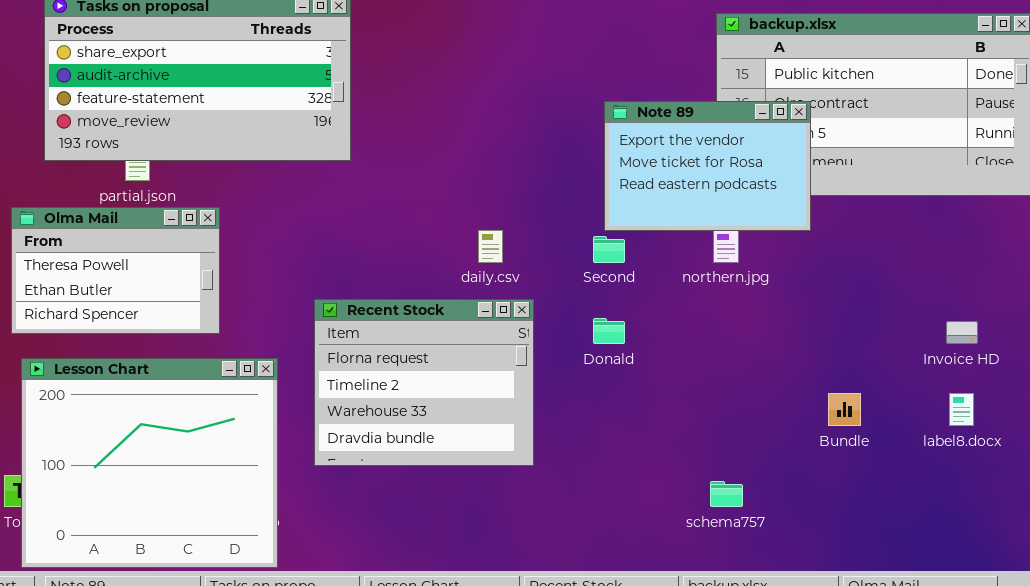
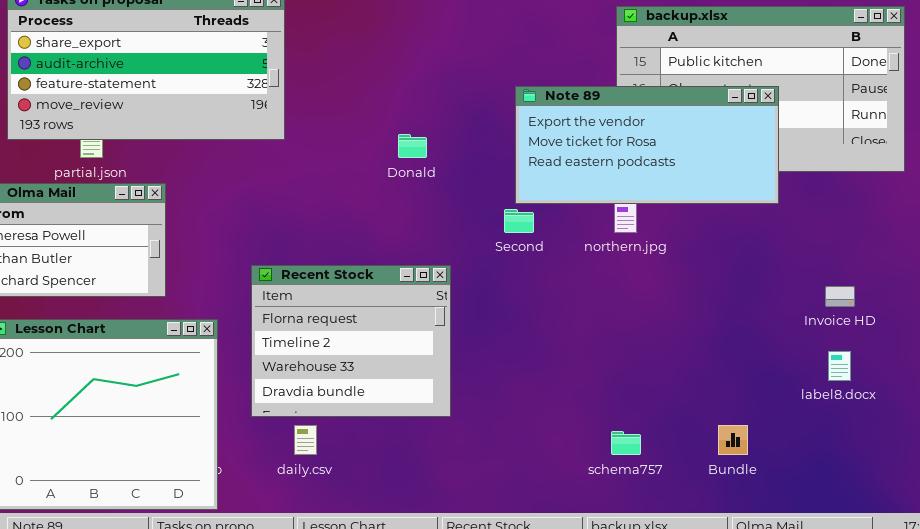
Note 89: [604,101,811,231] -> [515,86,779,204], resized
daily.csv: [478,230,503,263] -> [294,425,317,455], moved
Donald: [593,318,625,344] -> [398,134,427,158], moved
Bundle: [828,393,861,426] -> [718,425,748,455], moved

